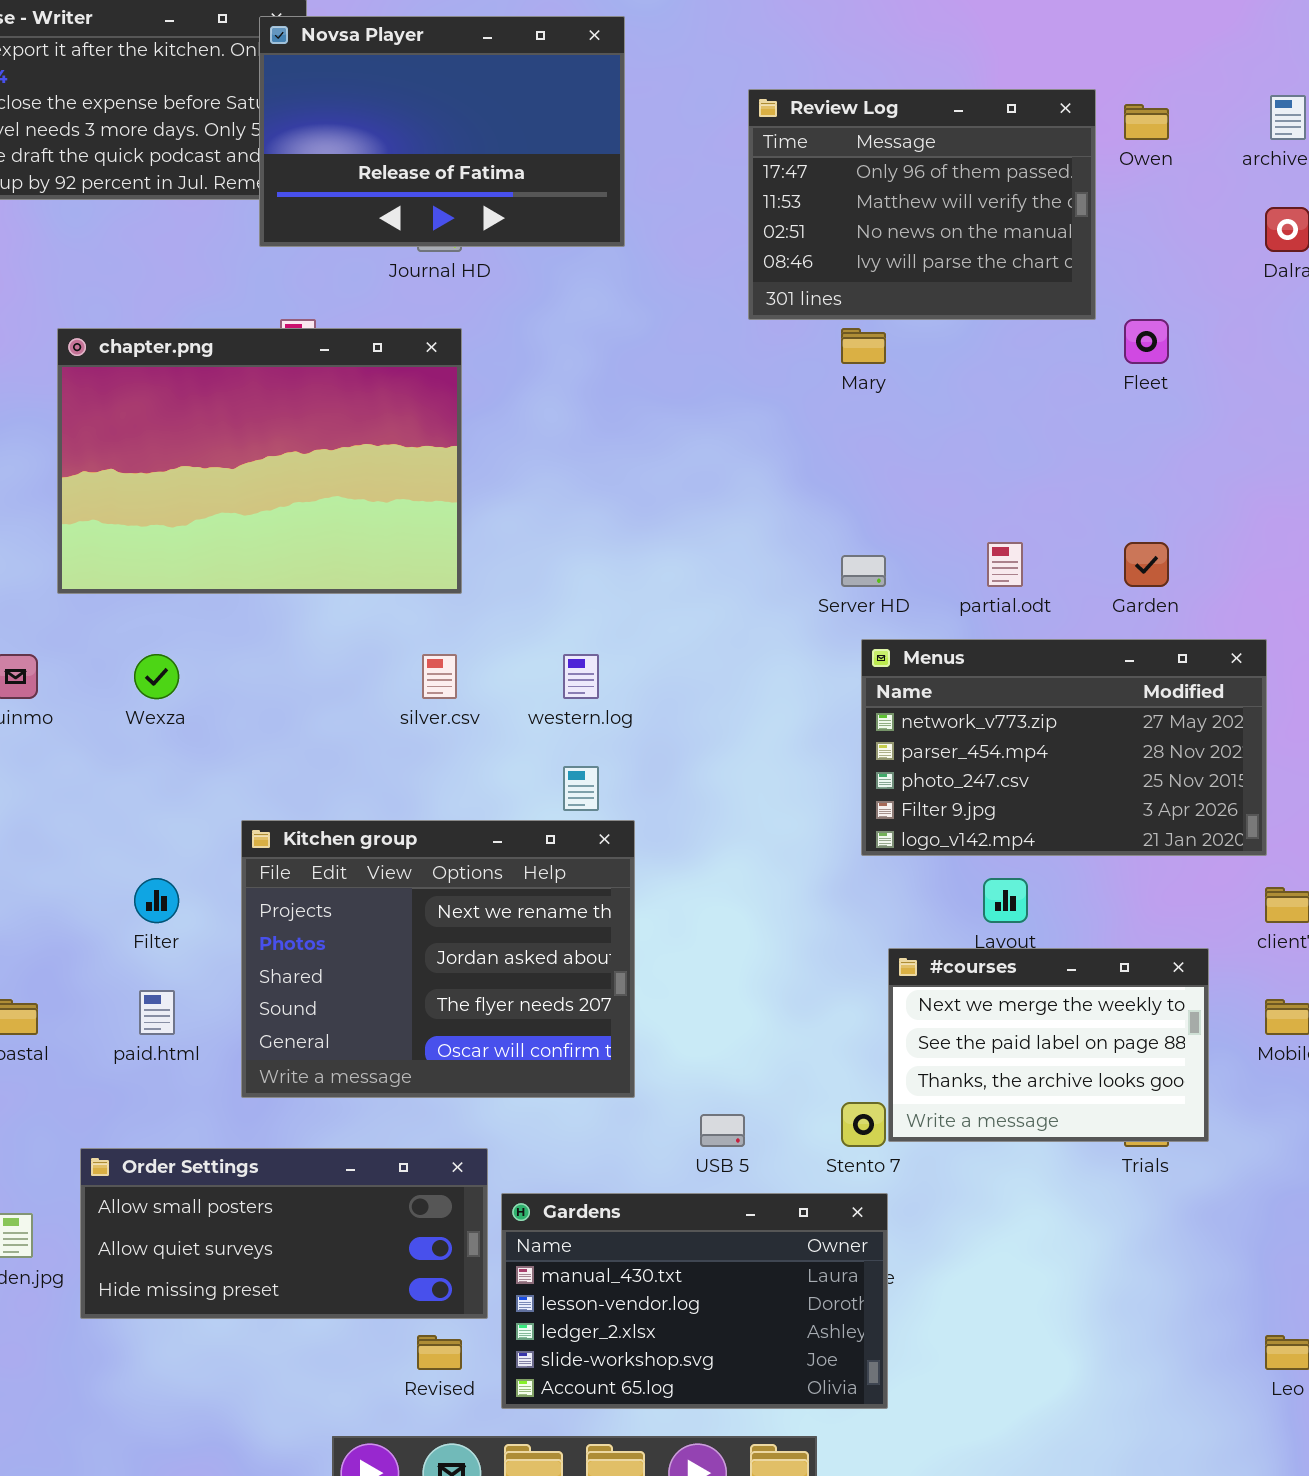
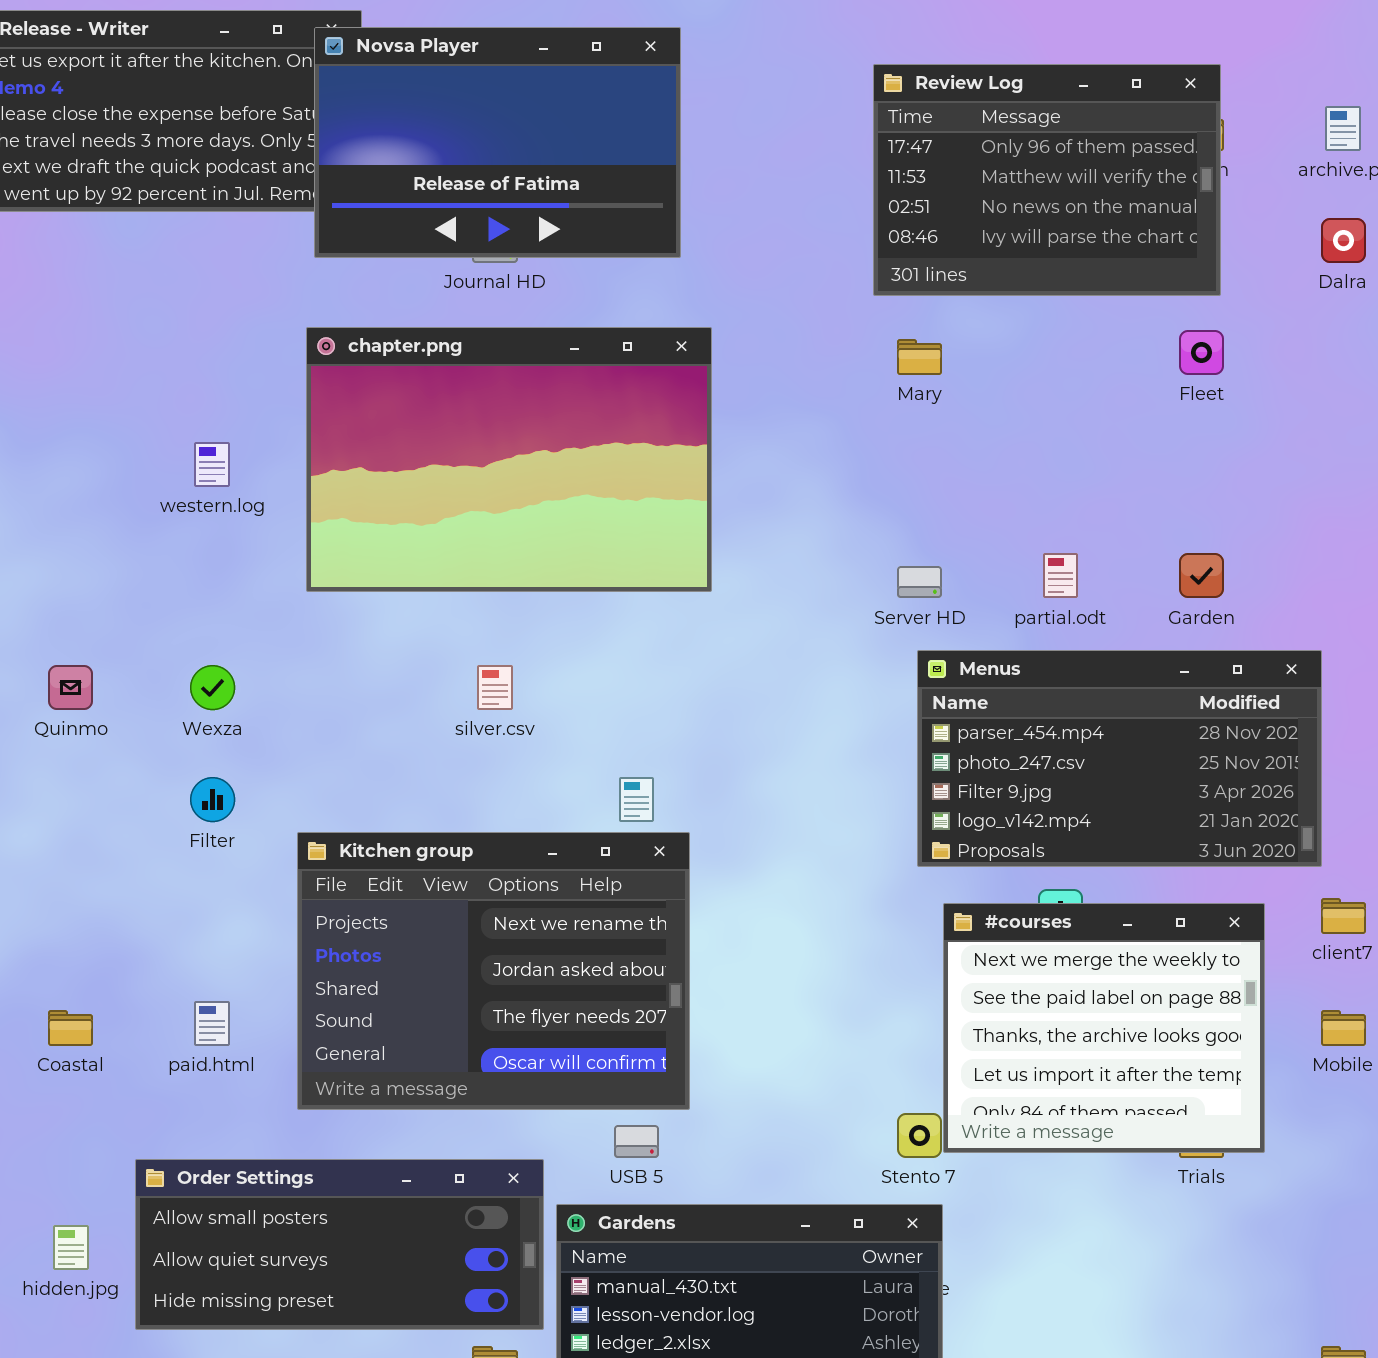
Review Log: [748,89,1096,320] -> [873,64,1221,296], moved
chapter.png: [57,328,462,594] -> [306,327,712,592], moved
Menus: [861,639,1267,856] -> [917,650,1322,867], scrolled down 1 row
western.log: [563,654,599,699] -> [194,442,230,487], moved
Filter: [134,878,179,923] -> [190,777,235,822], moved
#courses: [888,948,1209,1142] -> [943,903,1265,1153], resized
USB 5: [700,1114,745,1147] -> [614,1125,659,1158], moved

